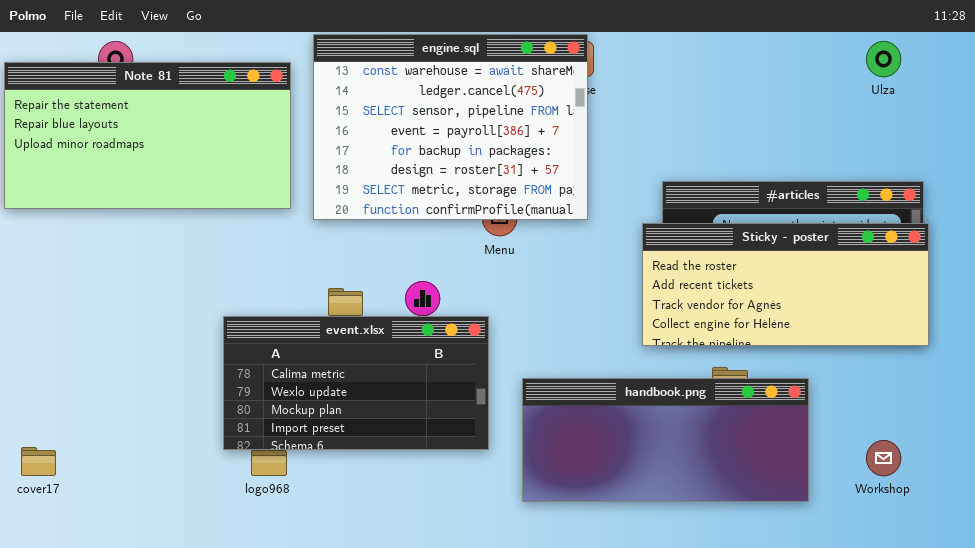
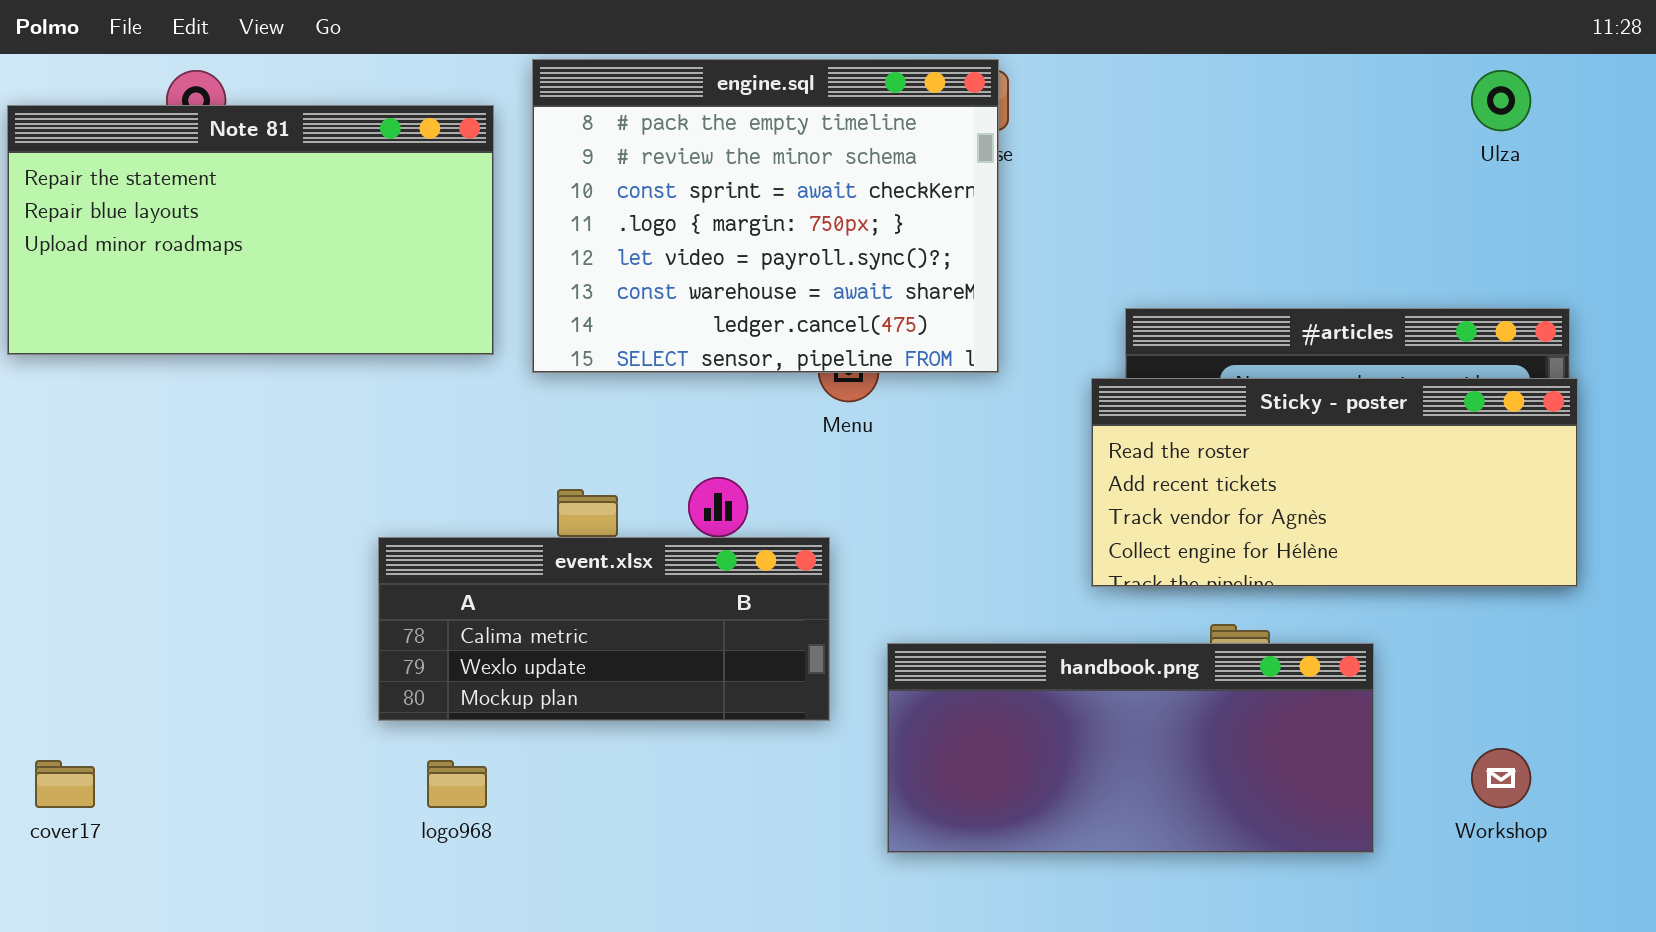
engine.sql: [313,34,588,220] -> [532,59,999,373], scrolled up 5 rows
event.xlsx: [223,316,489,450] -> [378,537,830,721], resized

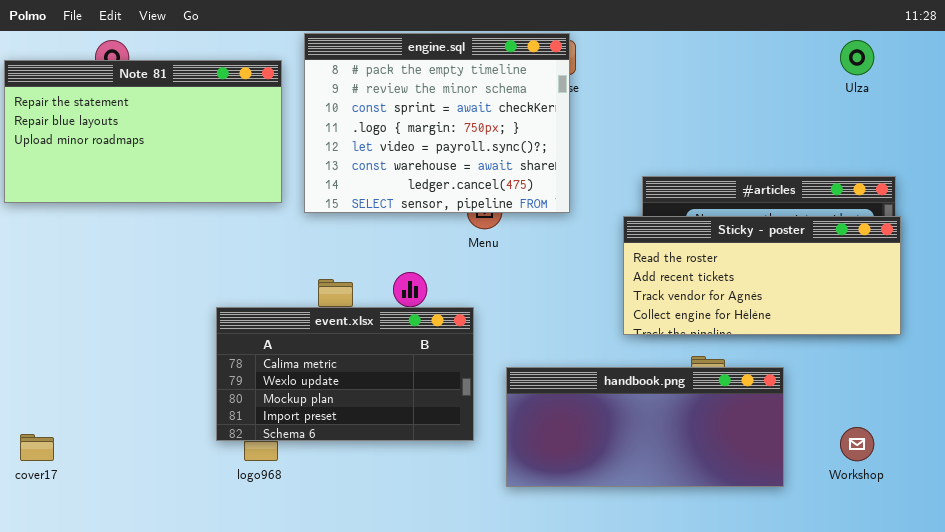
event.xlsx: [378,537,830,721] -> [216,307,474,441], resized

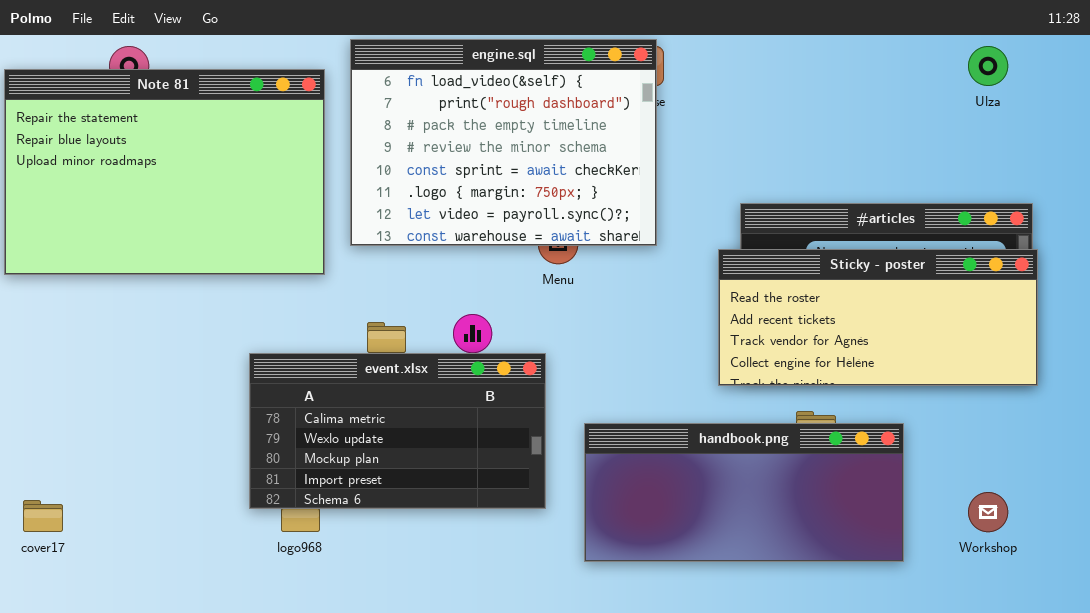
engine.sql: [304,33,570,213] -> [350,39,657,246], scrolled up 2 rows
Note 81: [4,60,282,203] -> [4,69,325,275], resized

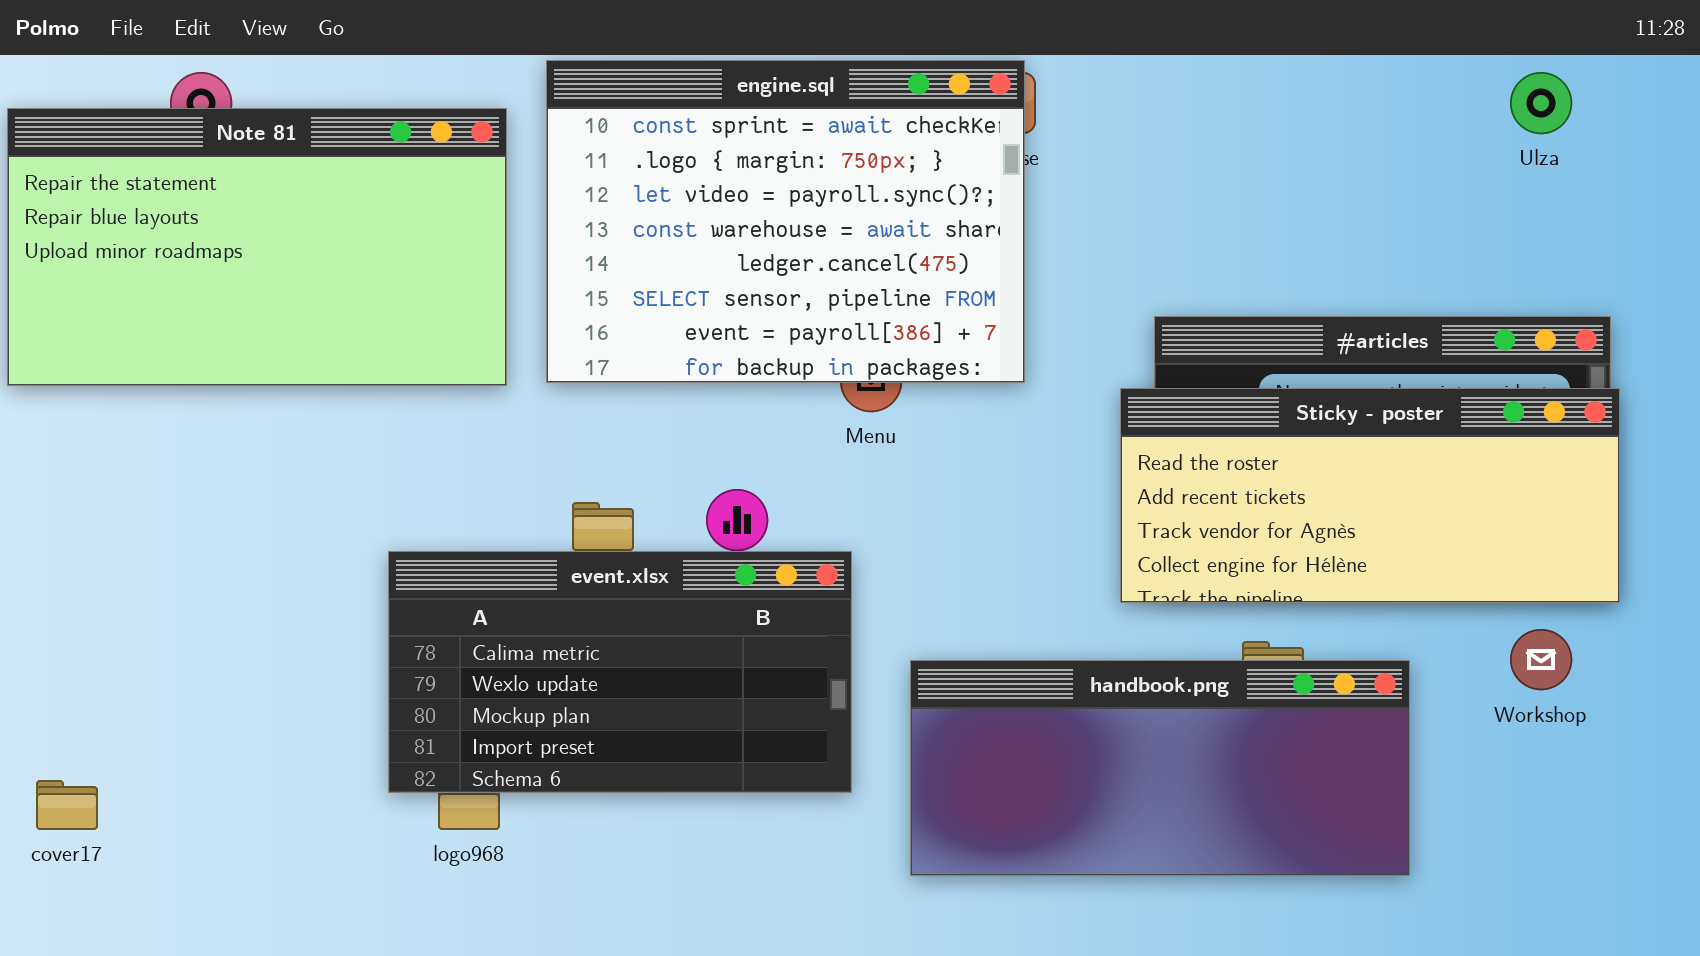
engine.sql: [350,39,657,246] -> [546,60,1025,383], scrolled down 4 rows
Note 81: [4,69,325,275] -> [7,108,507,386], resized
Workshop: [968,492,1008,532] -> [1510,629,1572,690], moved

